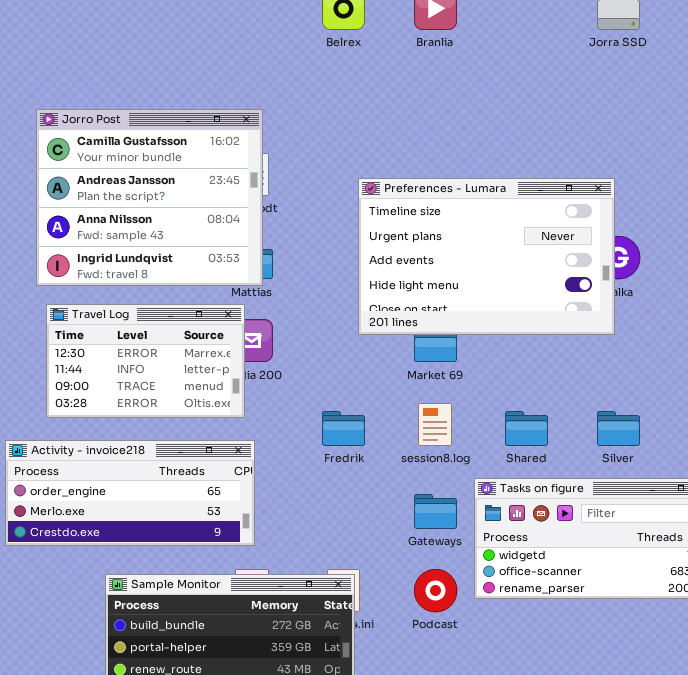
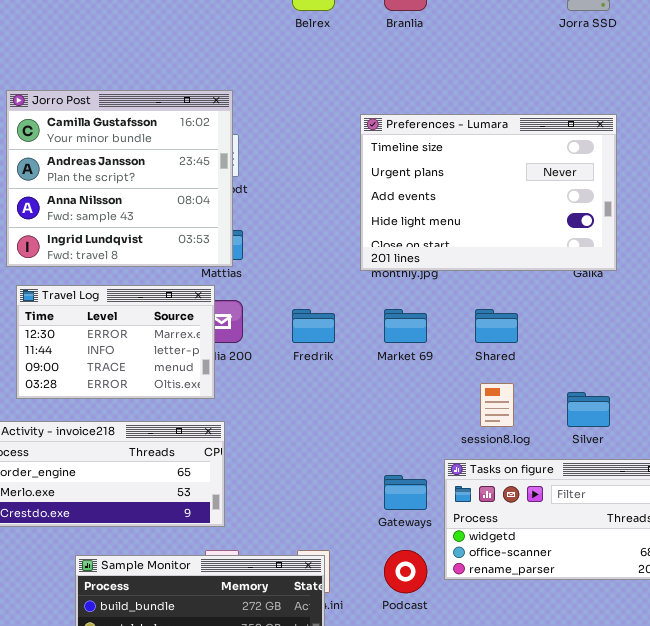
Preferences - Lumara: [358,178,615,335] -> [360,114,617,271], moved
session8.log: [418,403,452,446] -> [480,383,514,427], moved
Fredrik: [322,411,365,446] -> [292,309,335,343], moved
Shared: [505,411,548,446] -> [475,309,518,343], moved

